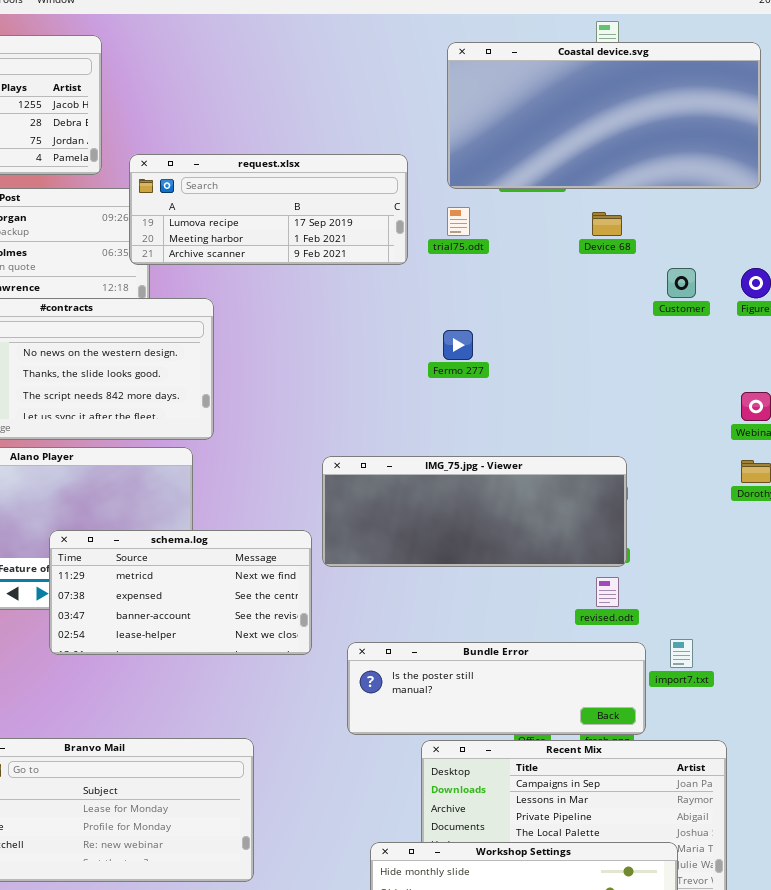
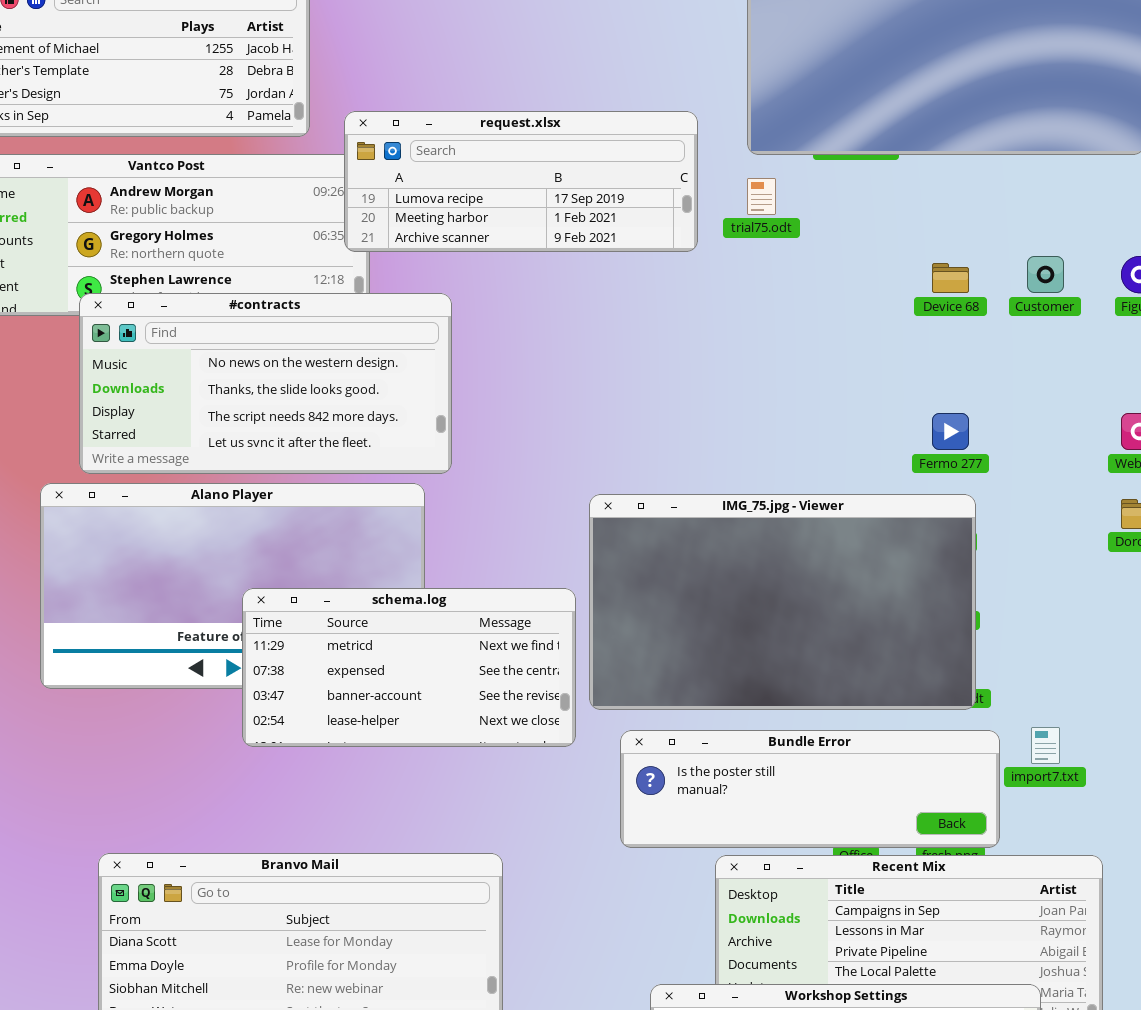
Device 68: [592,212,622,236] -> [932,263,969,293], moved
Fermo 277: [443,330,473,360] -> [932,413,969,450], moved
IMG_75.jpg - Viewer: [322,456,627,567] -> [589,494,976,710], resized

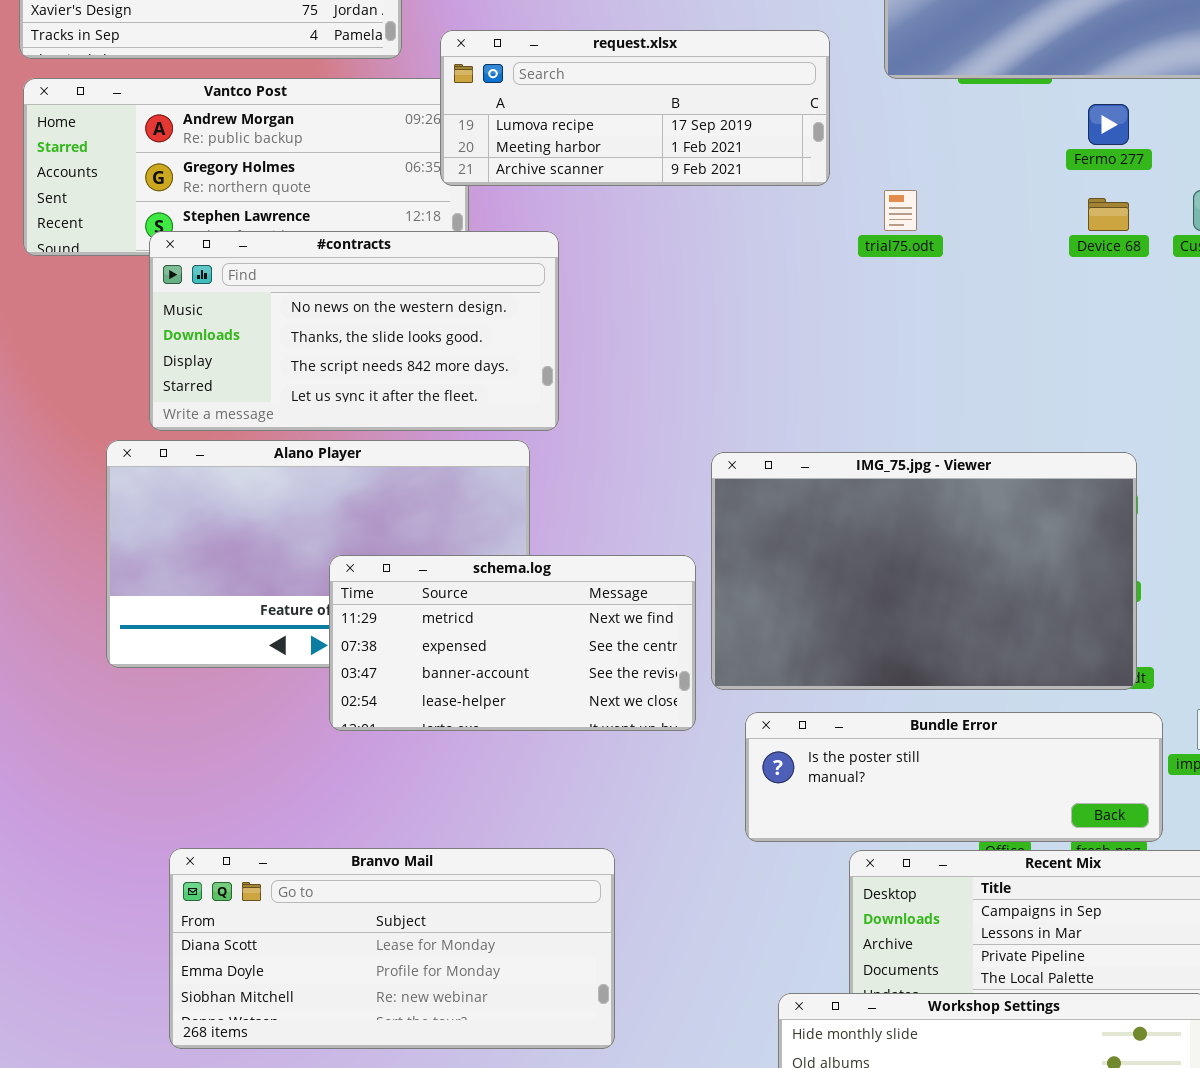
trial75.odt: [747,178,776,215] -> [884,190,917,231], moved
Fermo 277: [932,413,969,450] -> [1088,104,1129,145], moved

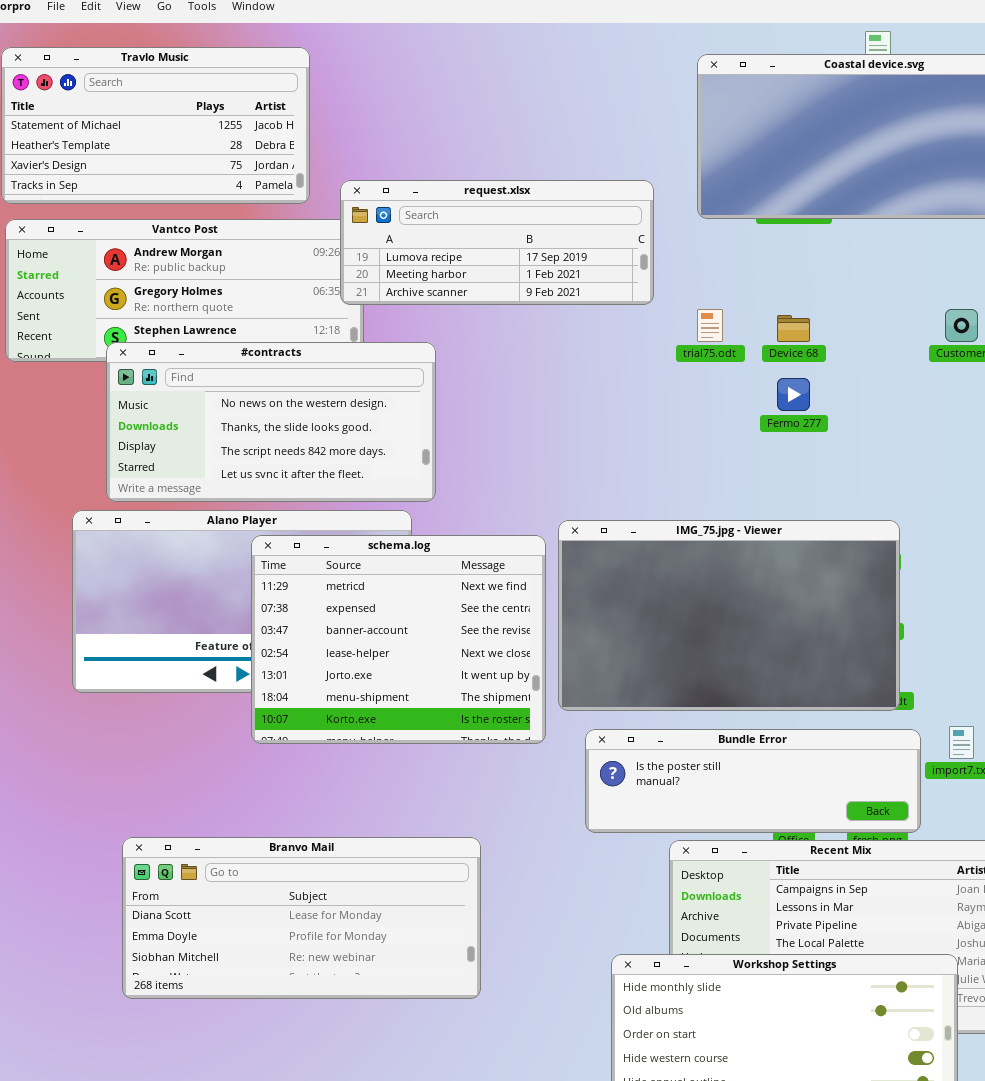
Fermo 277: [1088,104,1129,145] -> [777,378,810,411], moved
Device 68: [1088,198,1129,231] -> [777,315,810,342], moved
schema.log: [329,555,696,731] -> [251,535,546,744], resized

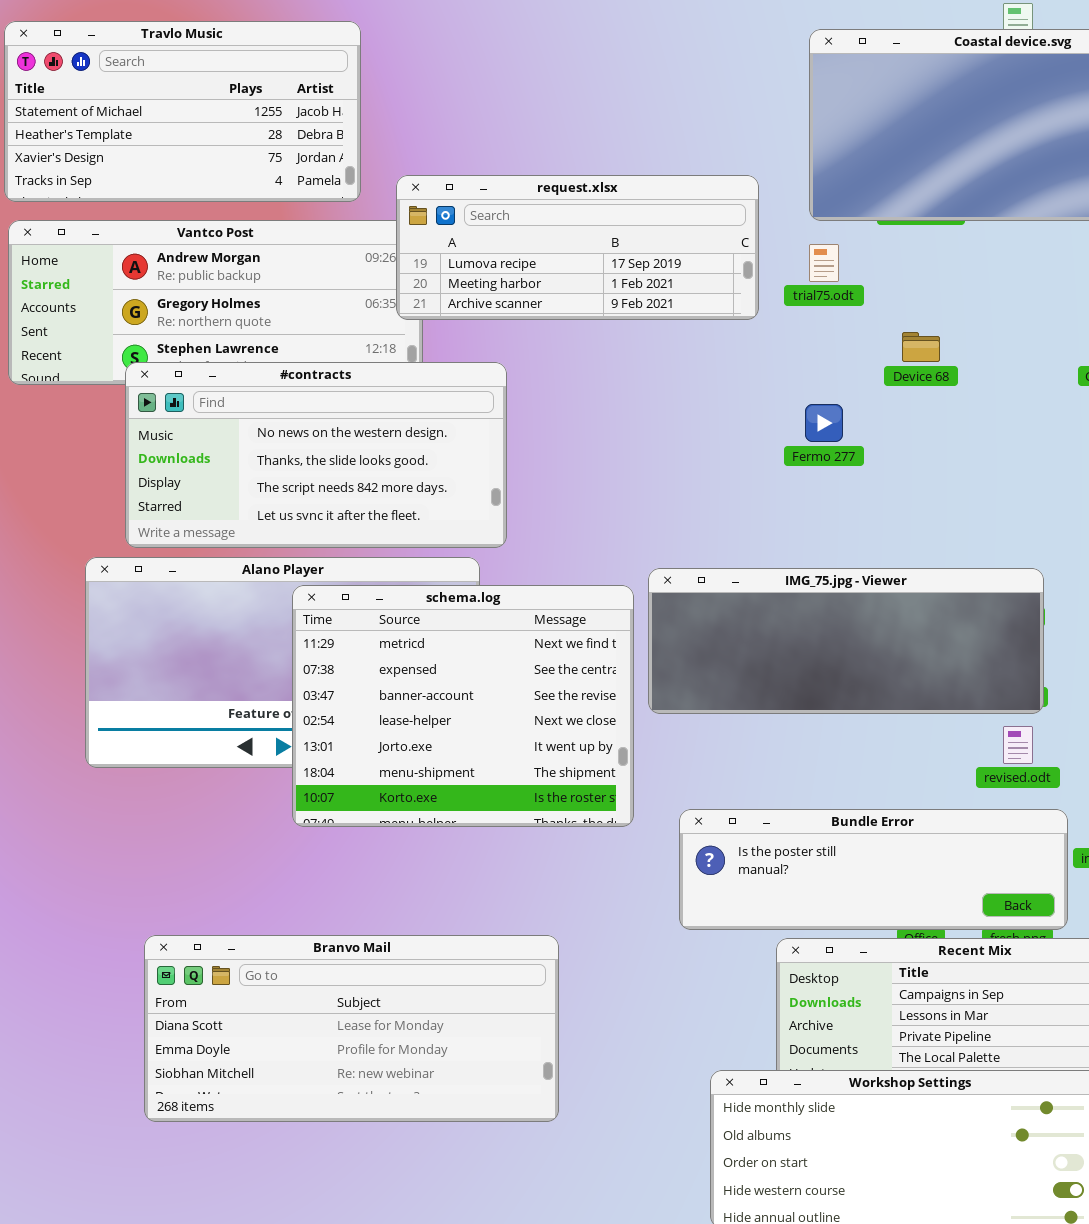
trial75.odt: [697,309,723,342] -> [809,244,839,282], moved
Fermo 277: [777,378,810,411] -> [805,404,843,442], moved
IMG_75.jpg - Viewer: [558,520,900,711] -> [648,568,1044,714], resized

